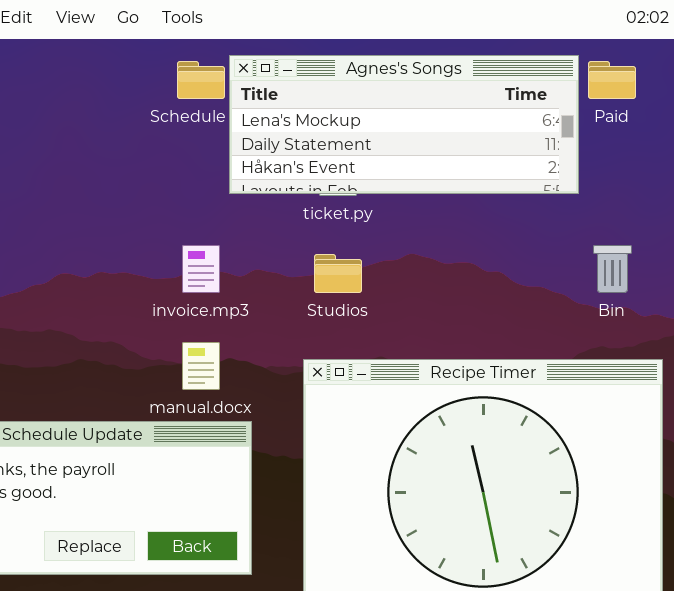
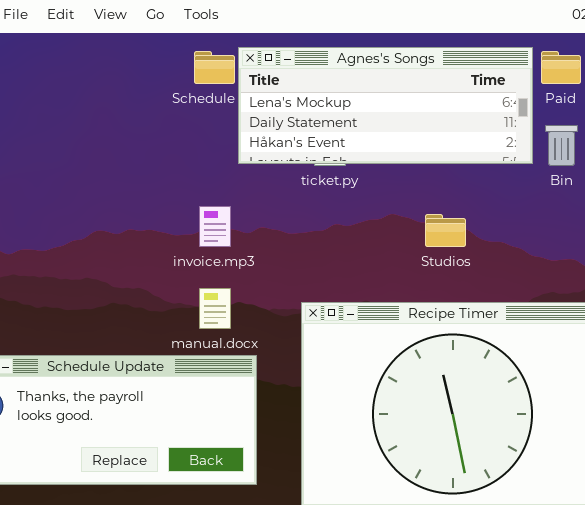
Bin: [593,245,632,293] -> [545,125,578,166], moved
Studios: [314,254,362,293] -> [425,214,466,247], moved

